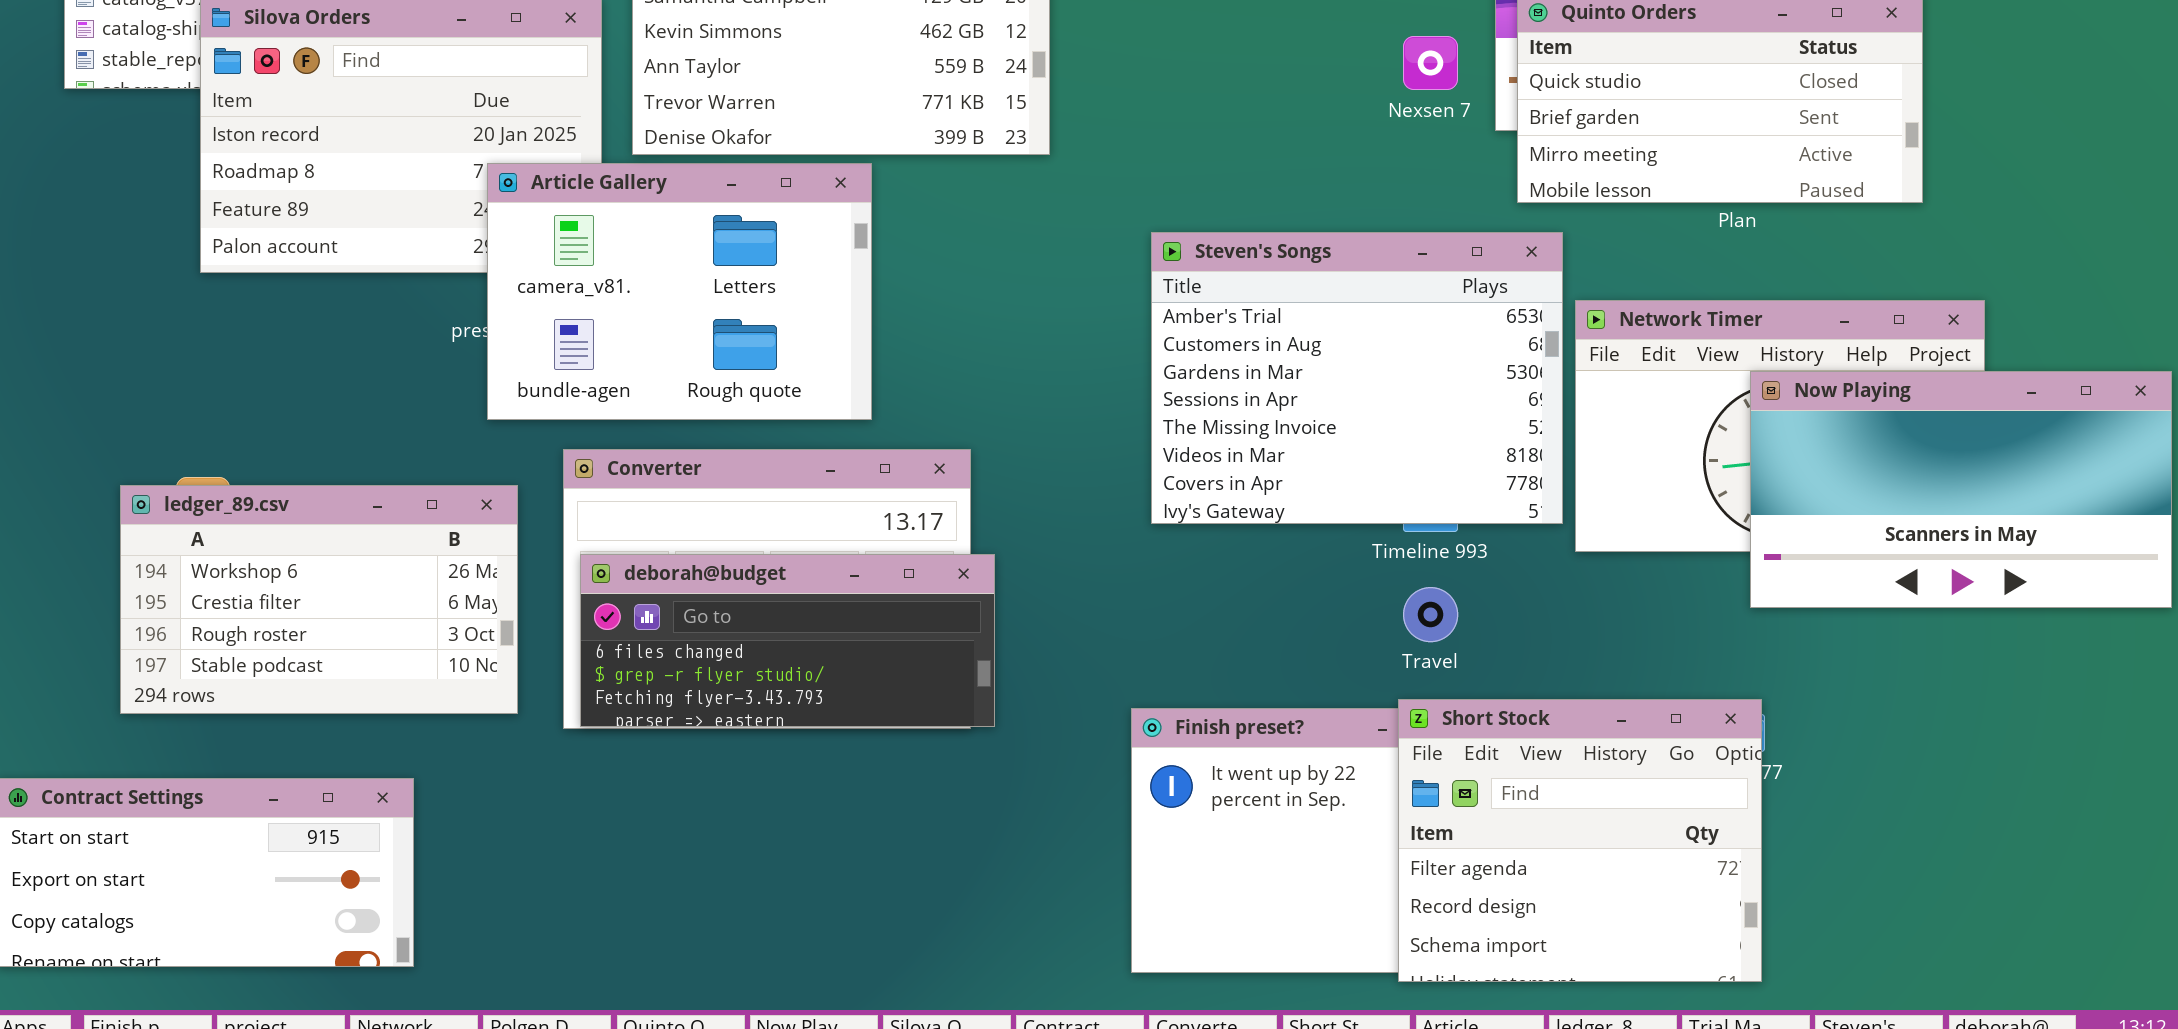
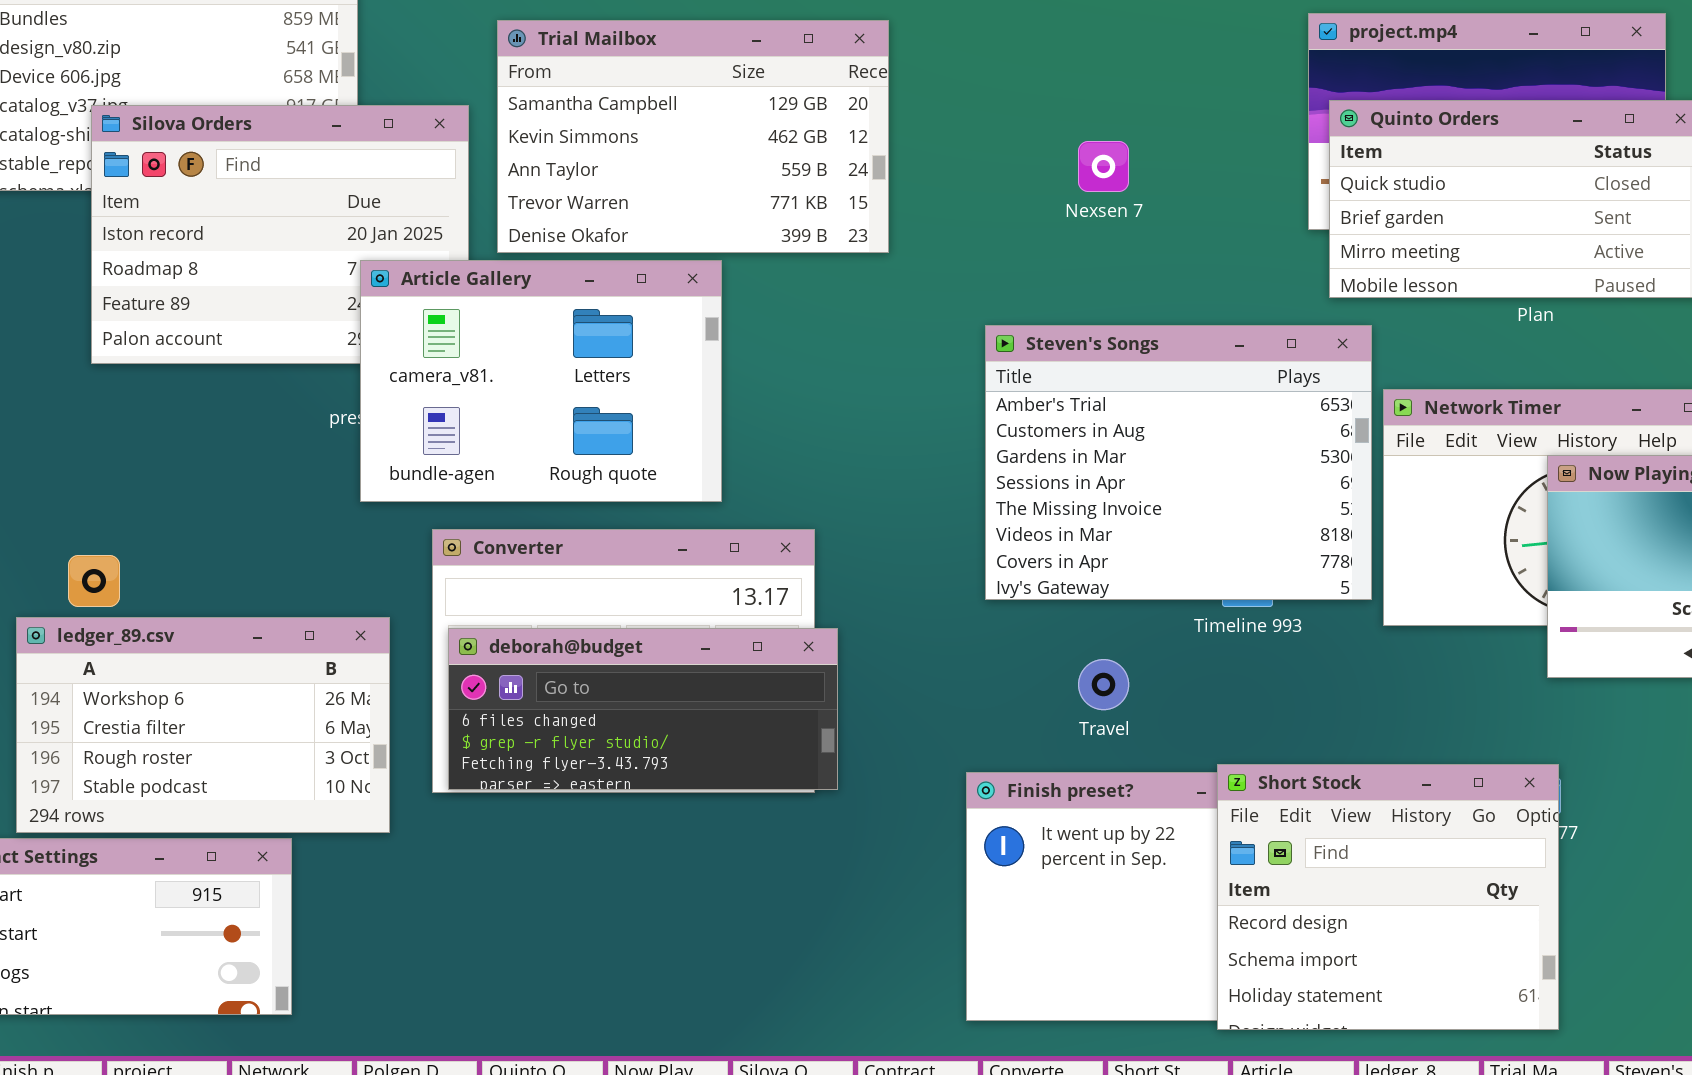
Nexsen 7: [1403,36,1458,90] -> [1078,141,1129,192], moved
ledger_89.csv: [120,485,518,714] -> [16,617,390,833], moved
Travel: [1403,587,1458,642] -> [1078,659,1129,710], moved
Short Stock: [1398,699,1762,982] -> [1217,764,1559,1030], scrolled down 1 row

